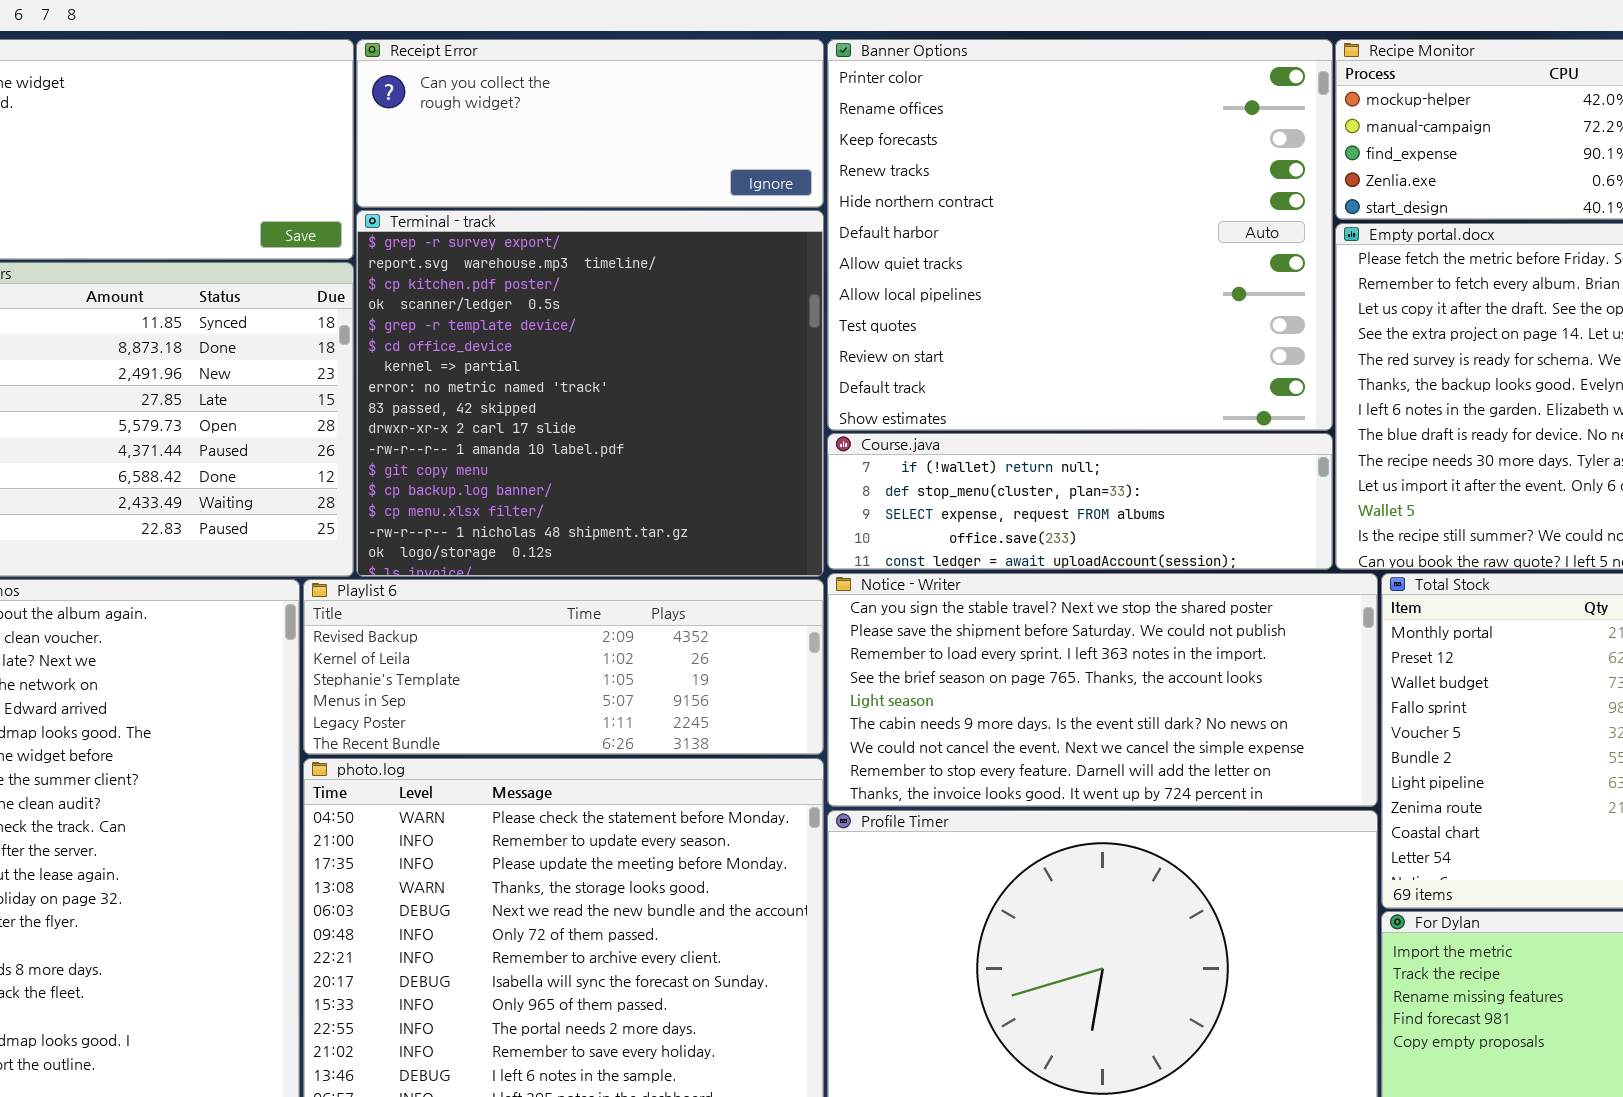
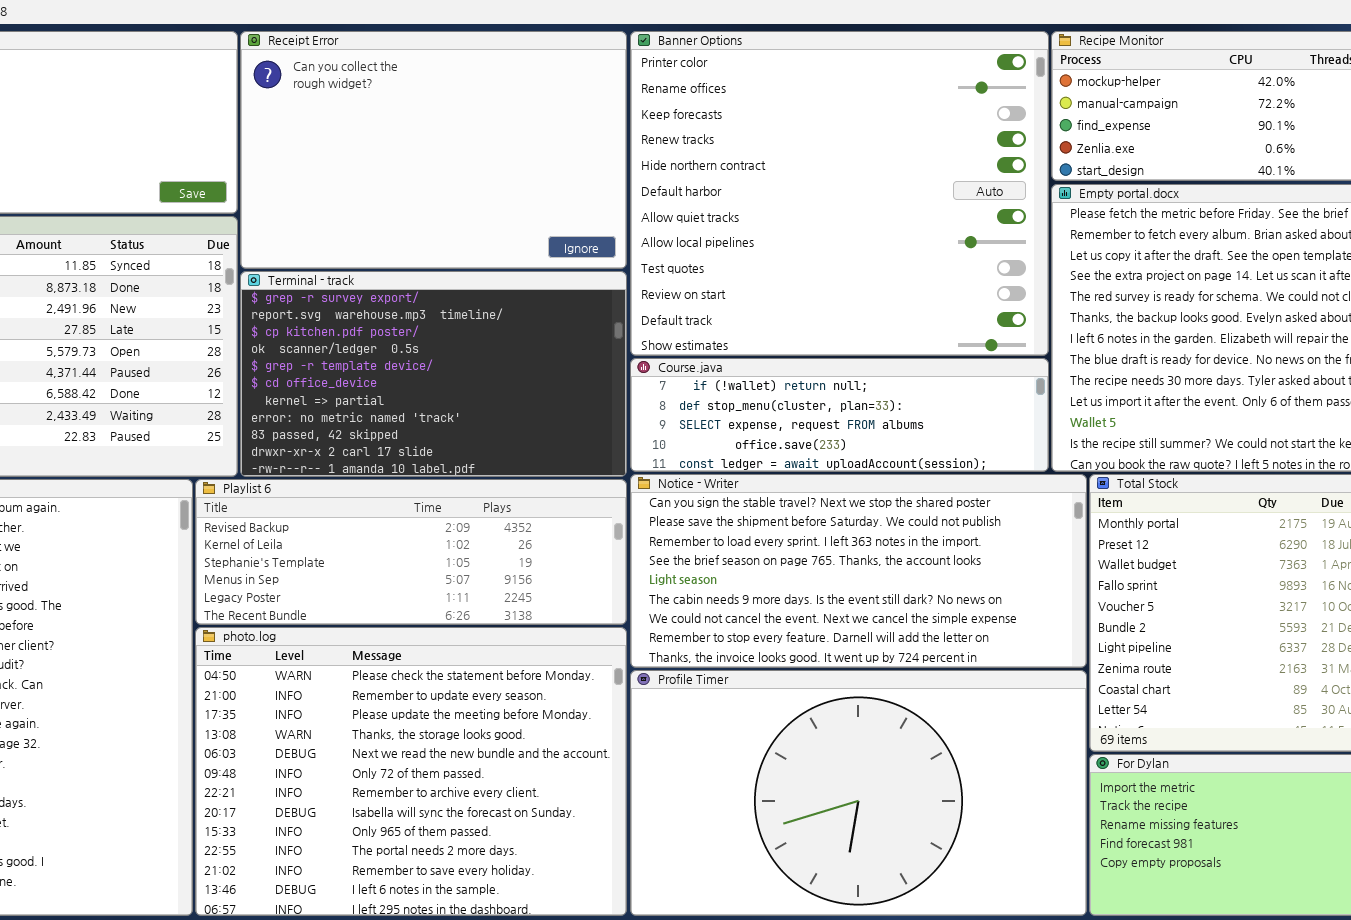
Receipt Error: [356,39,824,208] -> [240,31,627,269], resized
Terminal - track: [356,210,824,577] -> [240,271,627,477], resized

